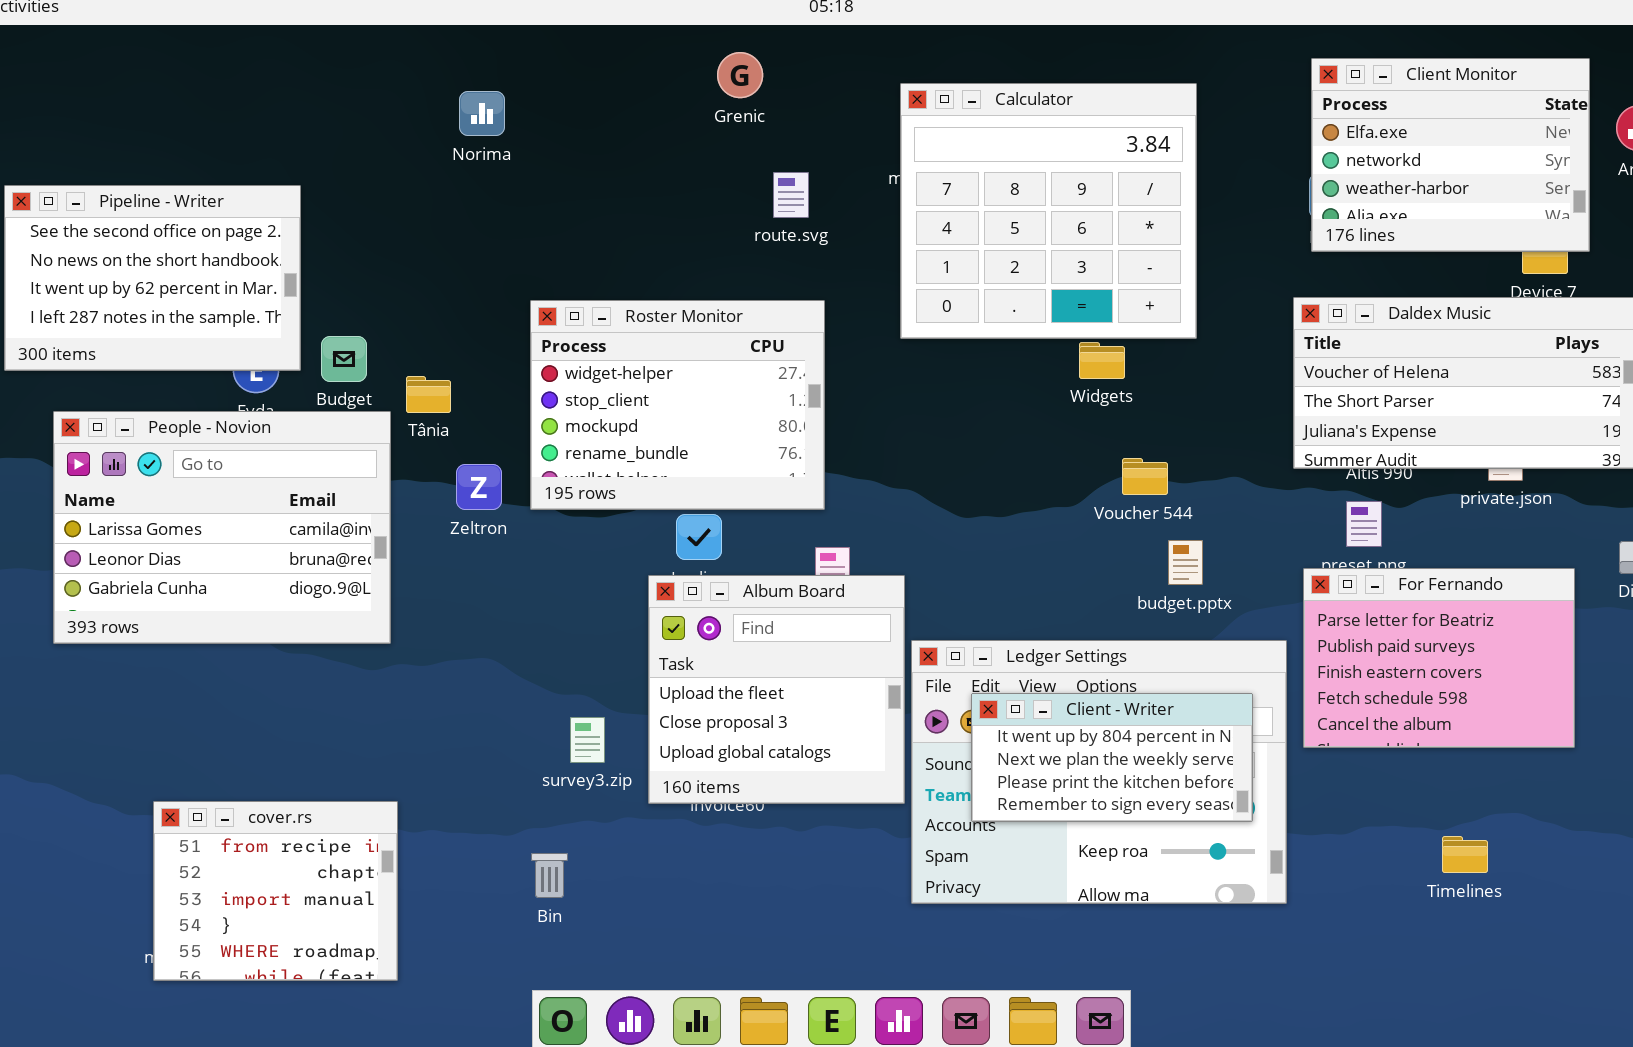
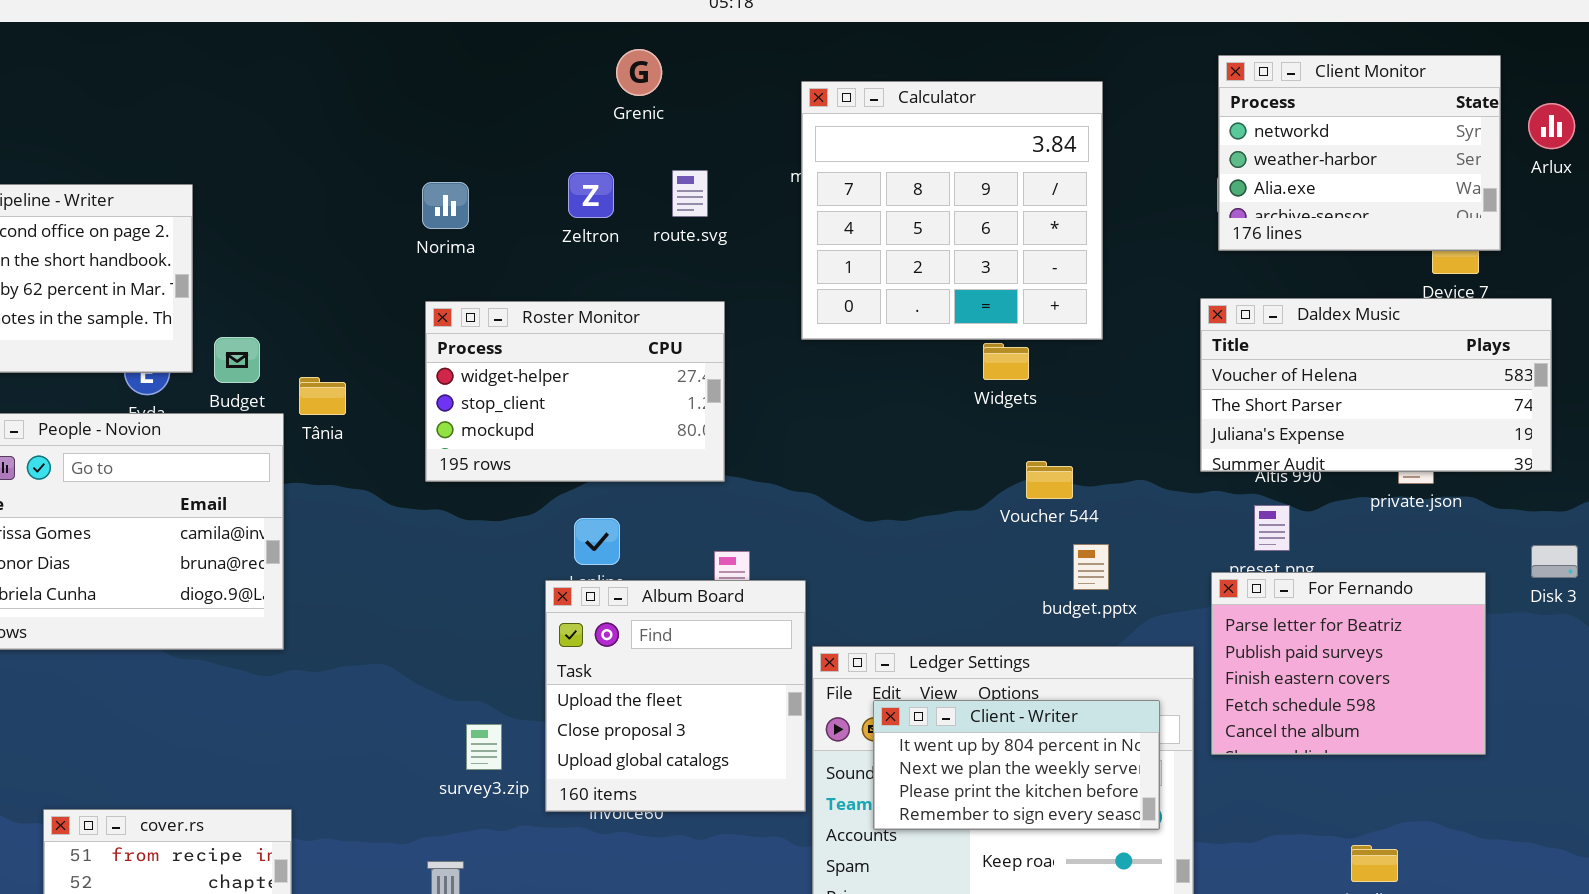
Client Monitor: [1311,58,1590,252] -> [1218,55,1501,251], scrolled down 1 row
Norima: [459,91,505,136] -> [422,182,469,229], moved
Roster Monitor: [530,300,825,510] -> [425,301,725,482], resized
Zeltron: [456,464,502,510] -> [568,172,614,218], moved

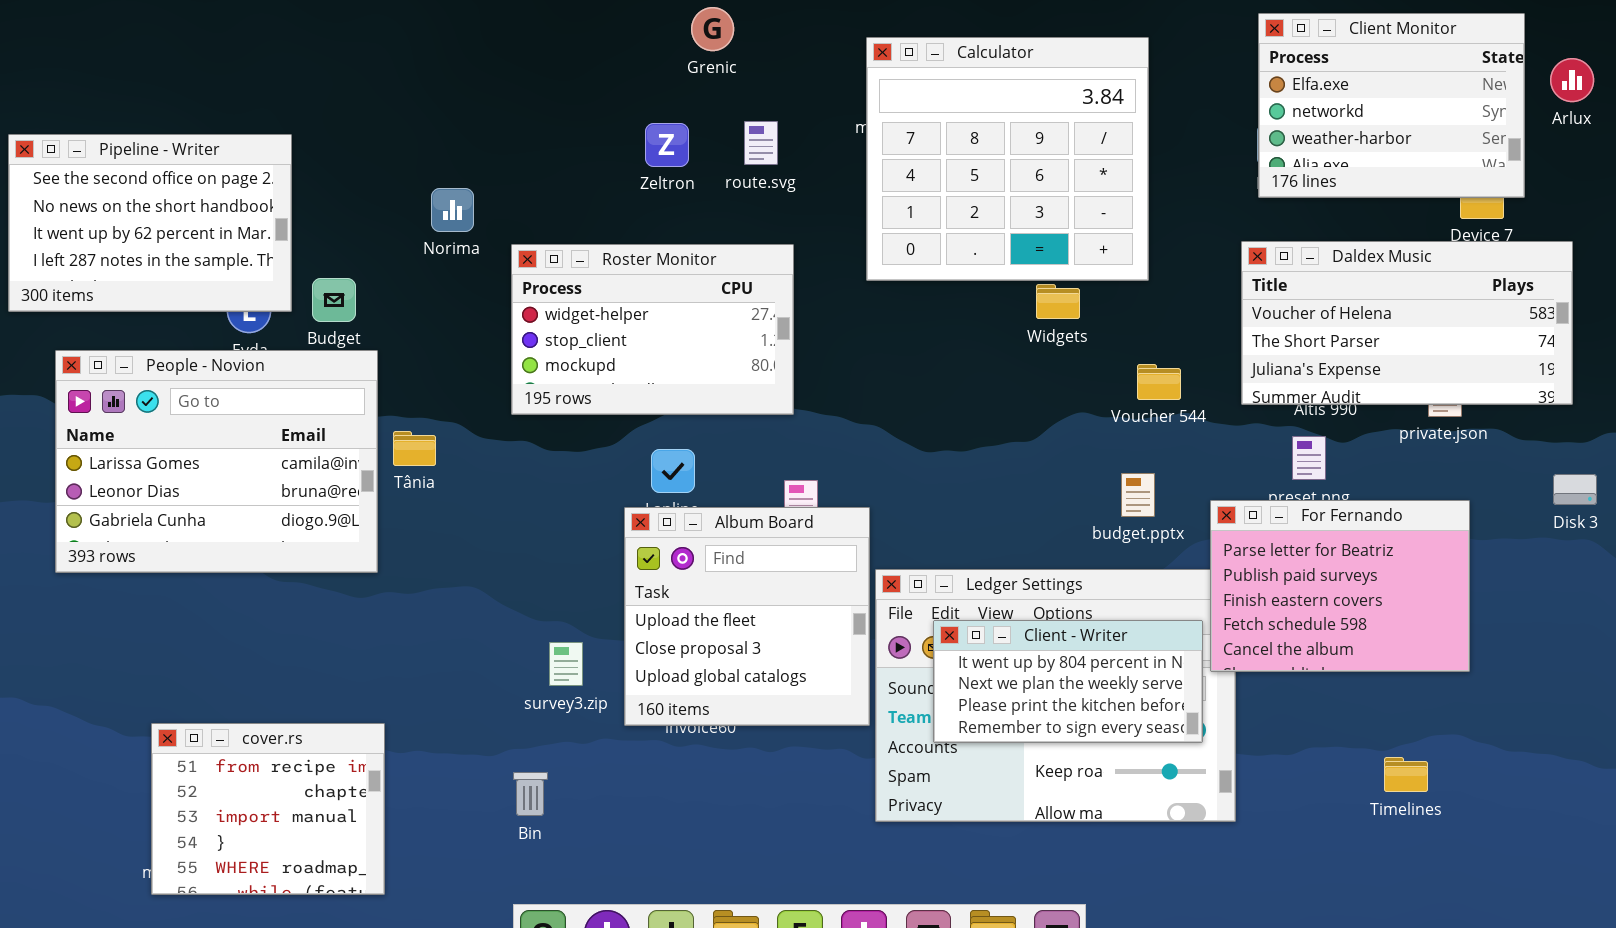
Client Monitor: [1218,55,1501,251] -> [1258,13,1525,198], scrolled up 1 row
Norima: [422,182,469,229] -> [431,188,474,232], moved
Tânia: [299,377,346,415] -> [393,431,436,466], moved
Voucher 544: [1026,461,1073,499] -> [1137,364,1181,400], moved
For Fernando: [1211,572,1486,755] -> [1210,500,1470,672], moved

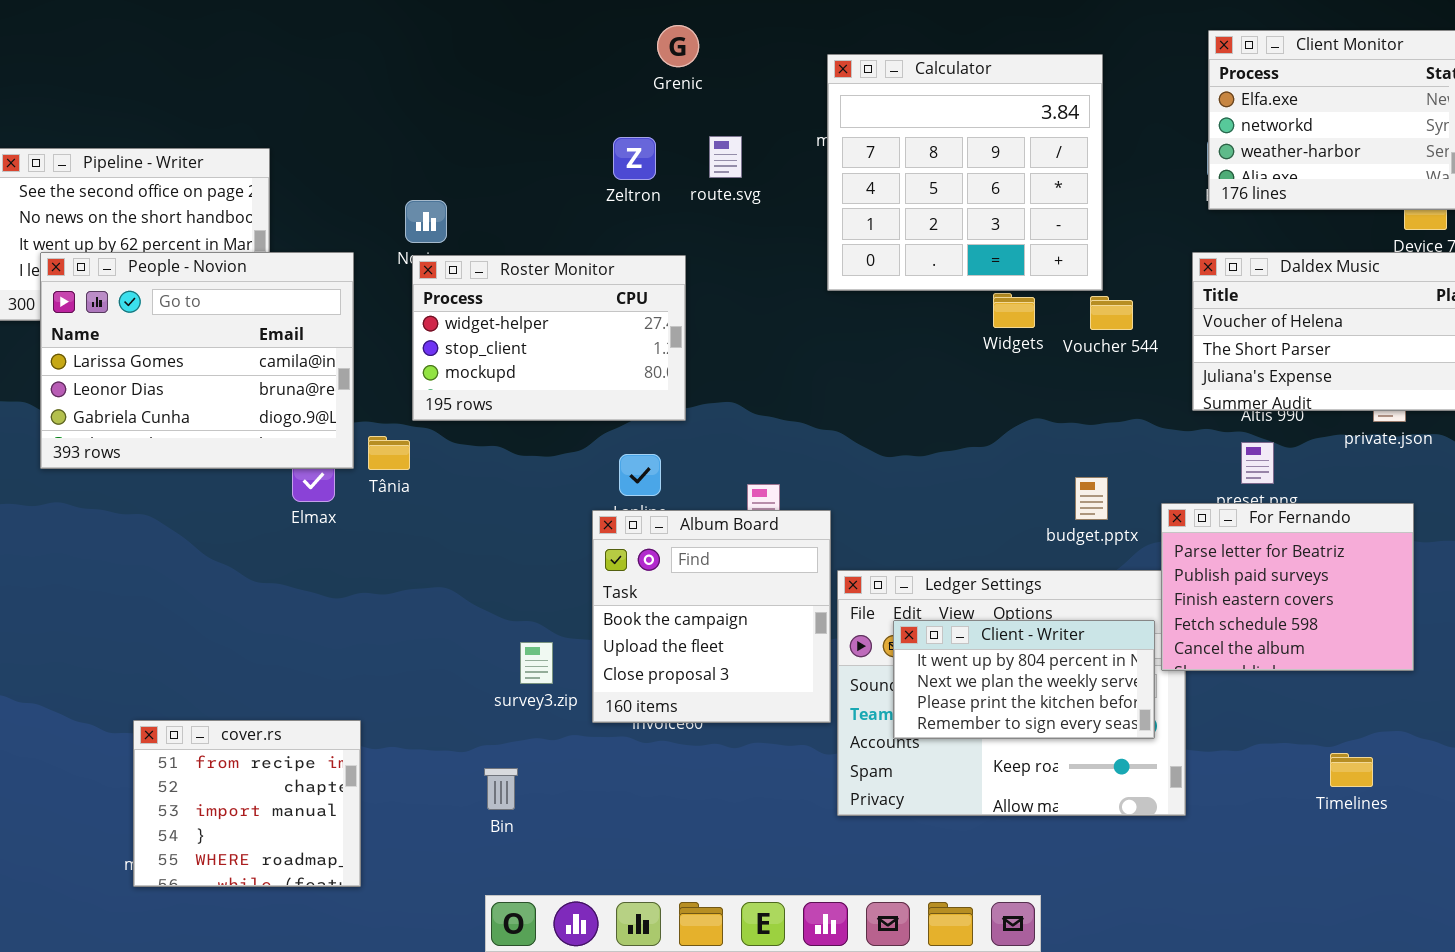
Roster Monitor: [511,244,794,415] -> [412,255,686,421], moved
People - Novion: [55,350,378,573] -> [40,252,354,469], moved
Voucher 544: [1137,364,1181,400] -> [1090,296,1133,330], moved
Album Board: [624,507,870,726] -> [592,510,831,723], scrolled up 1 row

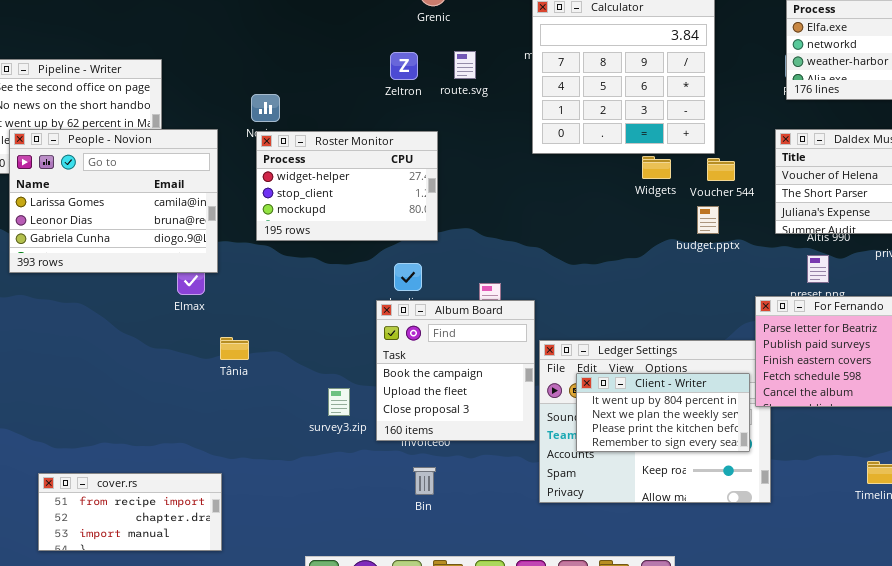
Tânia: [368,436,410,470] -> [220,337,249,360], moved
budget.pptx: [1075,477,1108,520] -> [697,206,719,234], moved
cover.rs: [133,720,361,887] -> [38,473,222,551], resized
Bin: [484,768,518,810] -> [413,467,436,495], moved

